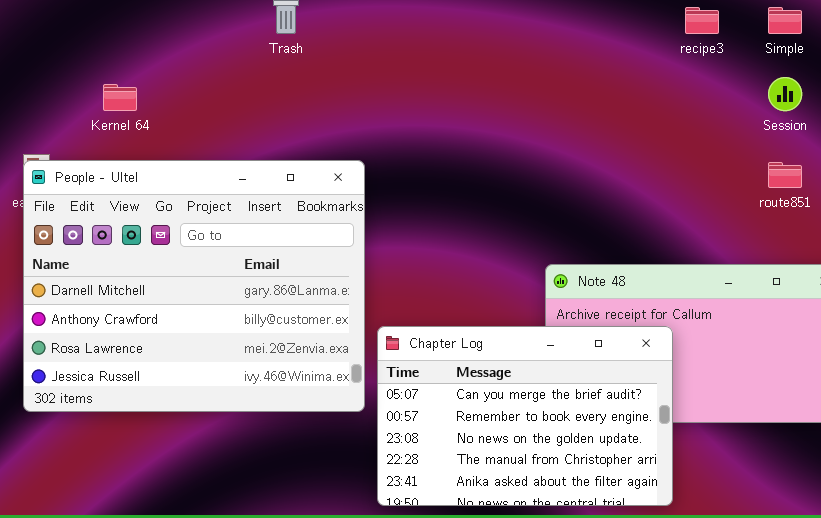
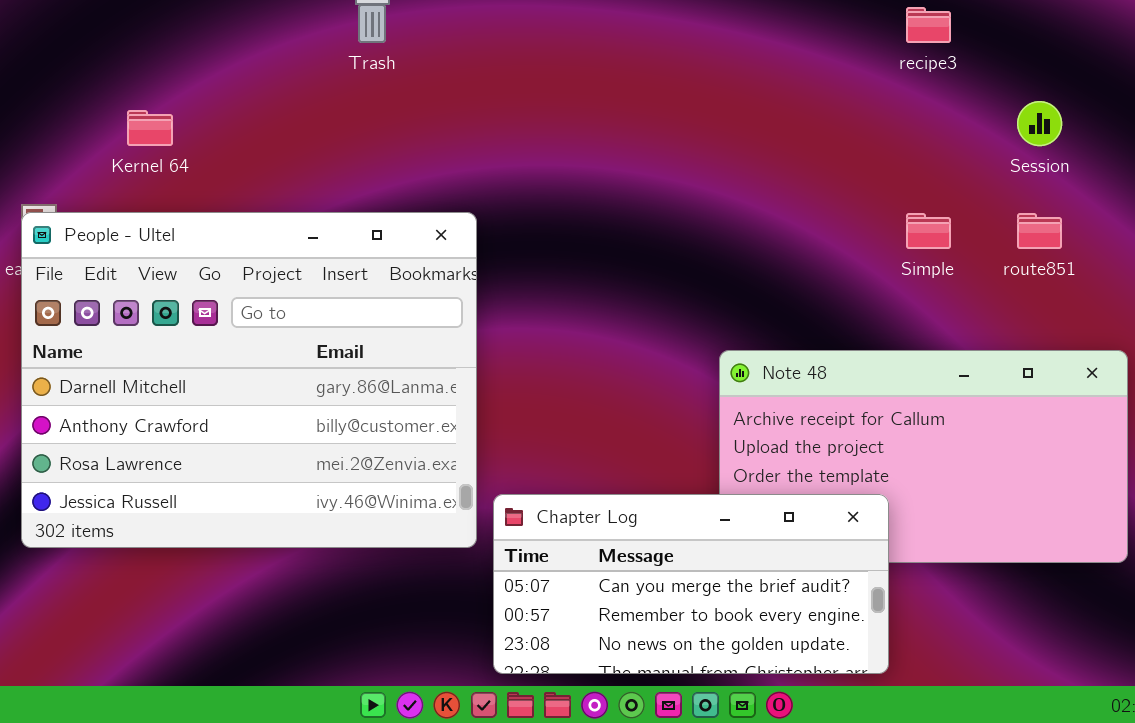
Simple: [768,7,802,34] -> [906,213,951,249], moved
Chapter Log: [377,326,673,506] -> [493,494,889,674], resized

